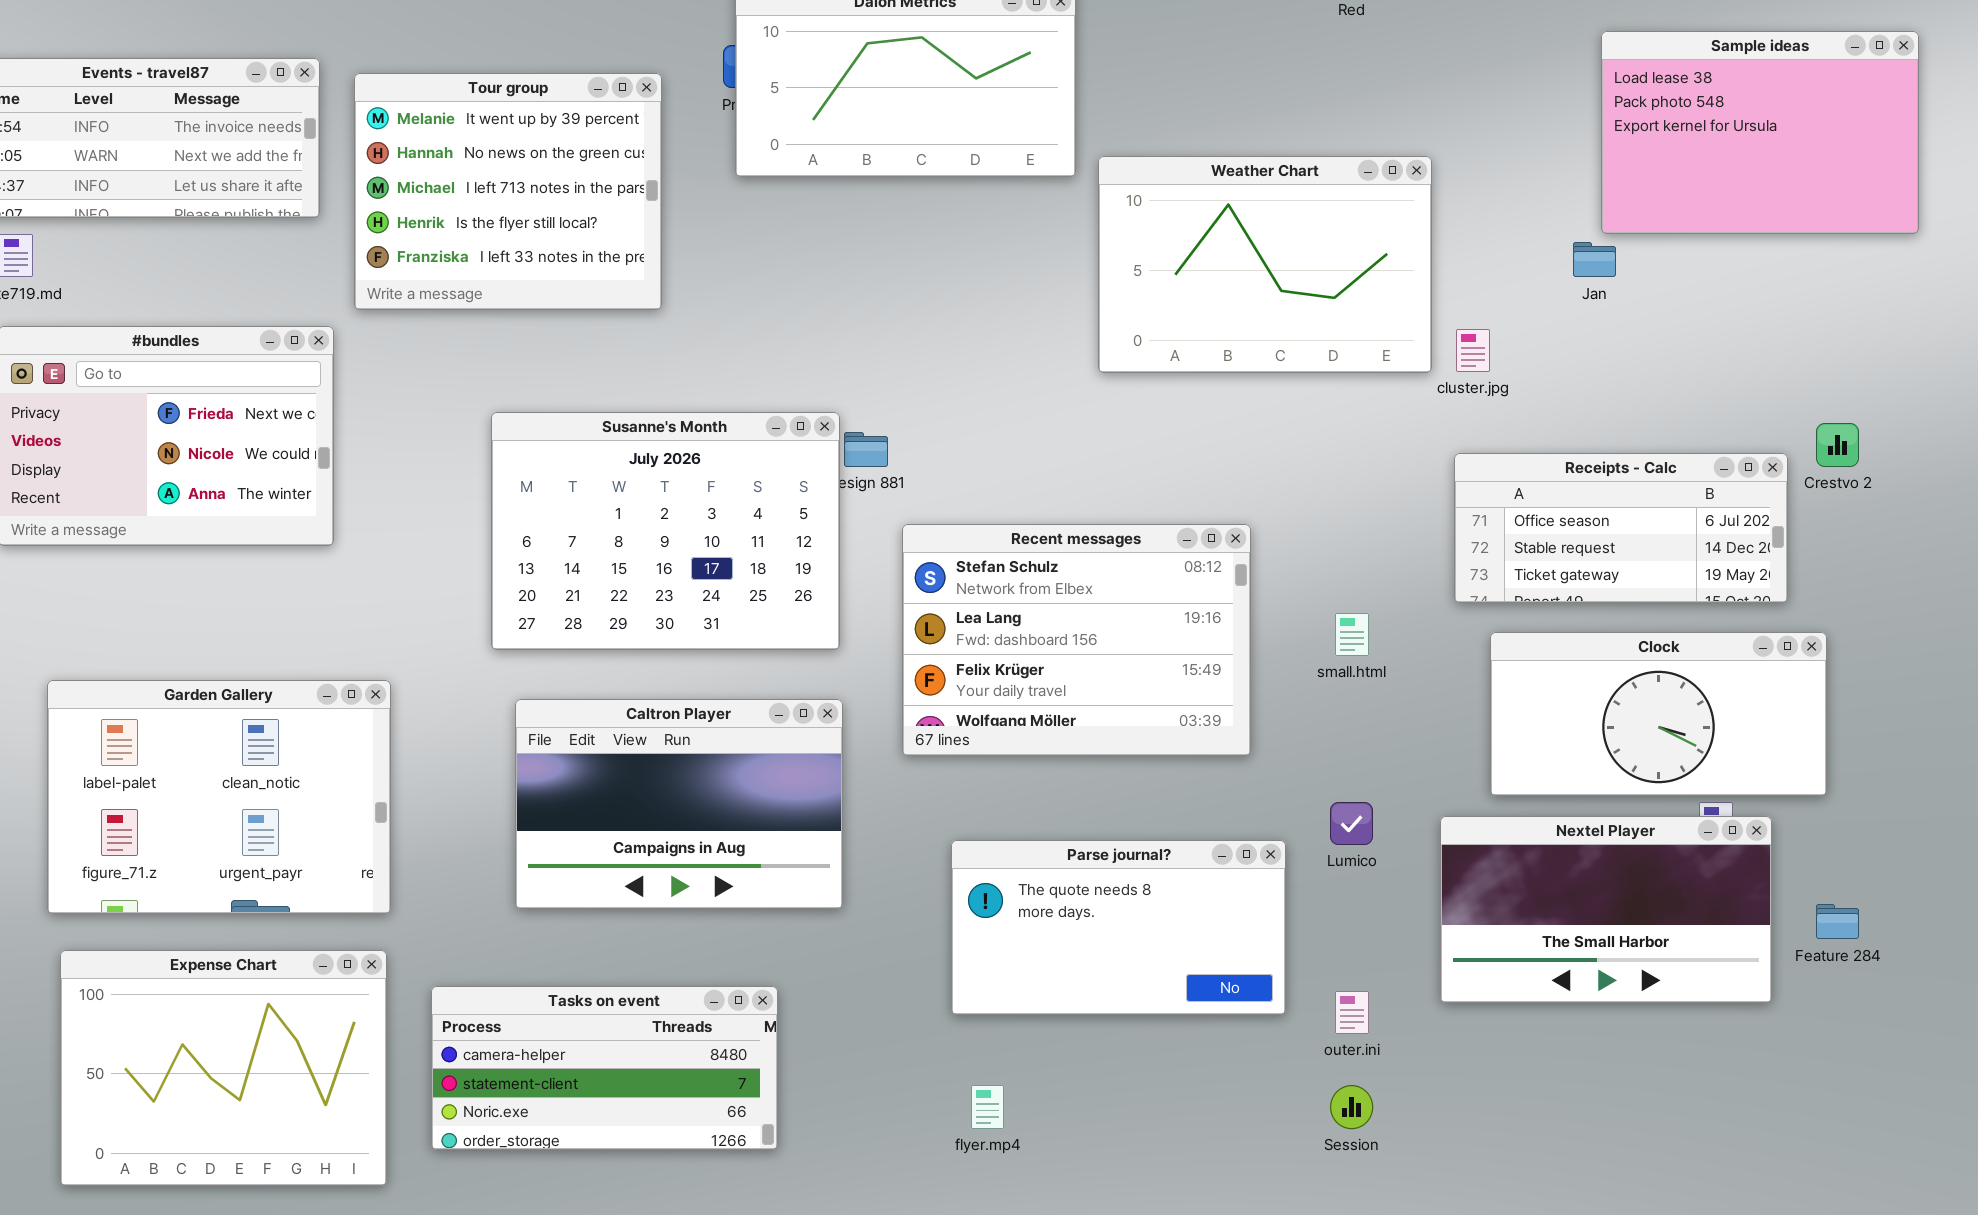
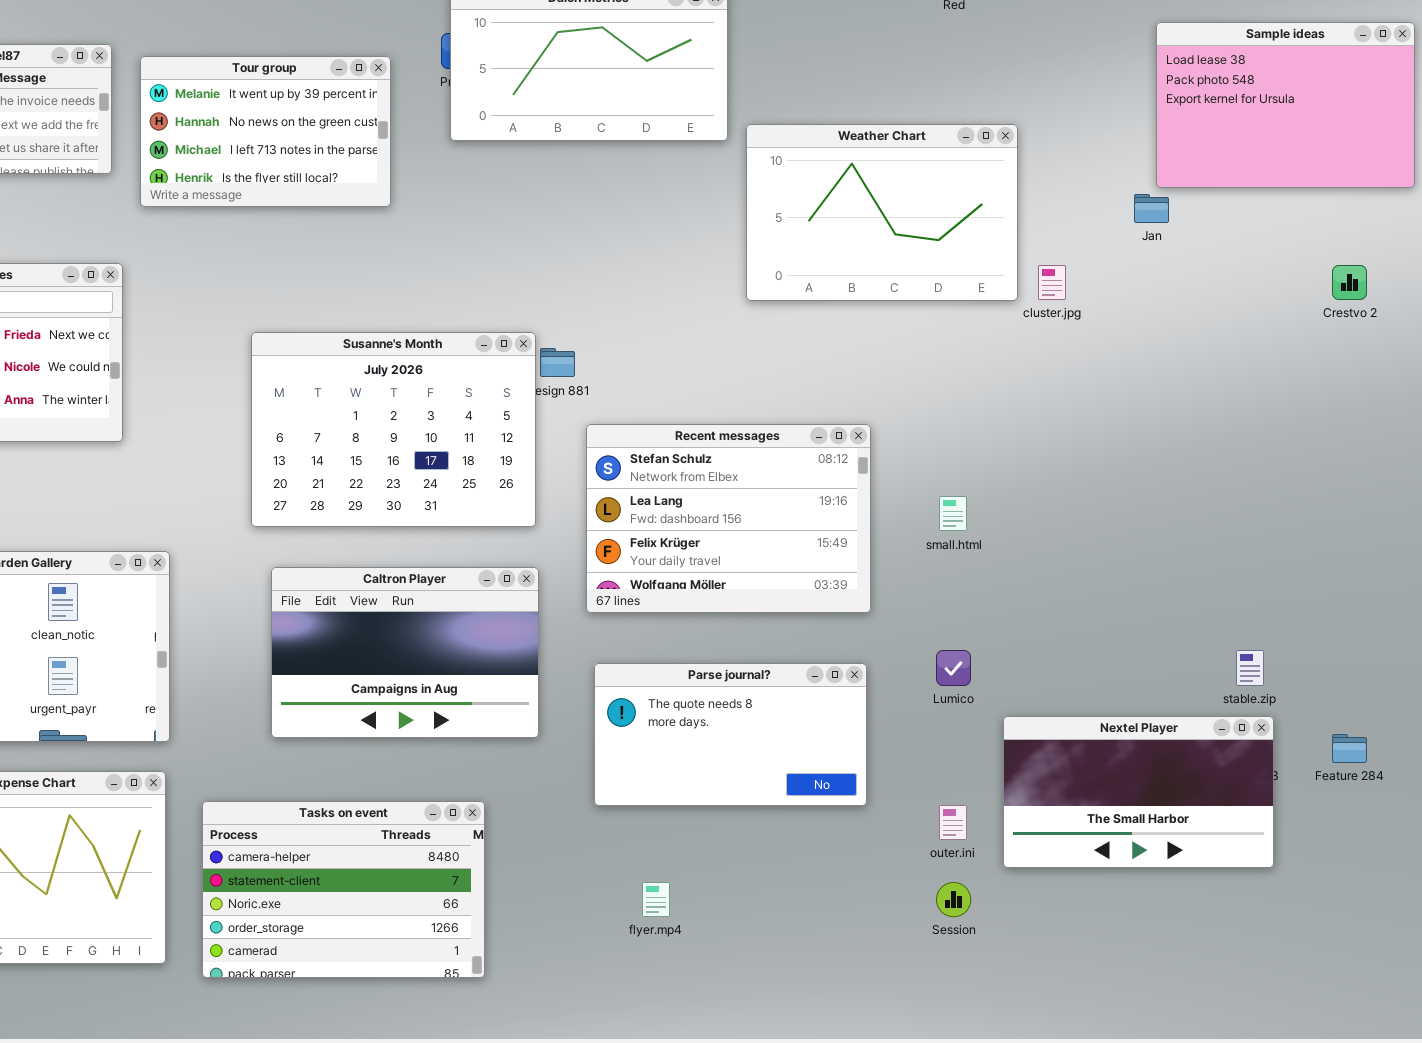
Tour group: [354,73,662,310] -> [140,56,391,207], resized
Crestvo 2: [1816,423,1859,467] -> [1332,265,1367,300], moved
Receipts - Calc: [1454,453,1788,603] -> none, closed
Clock: [1490,632,1827,796] -> none, closed
Nextel Player: [1440,816,1772,1003] -> [1003,716,1274,868], moved
Parse journal?: [951,840,1286,1015] -> [594,663,867,806], moved
Tasks on event: [431,986,778,1150] -> [202,801,485,978], resized

